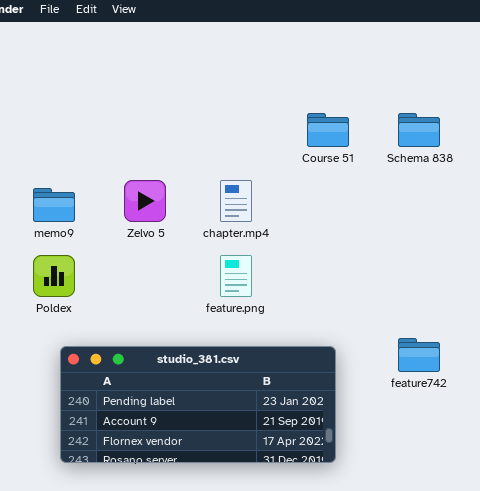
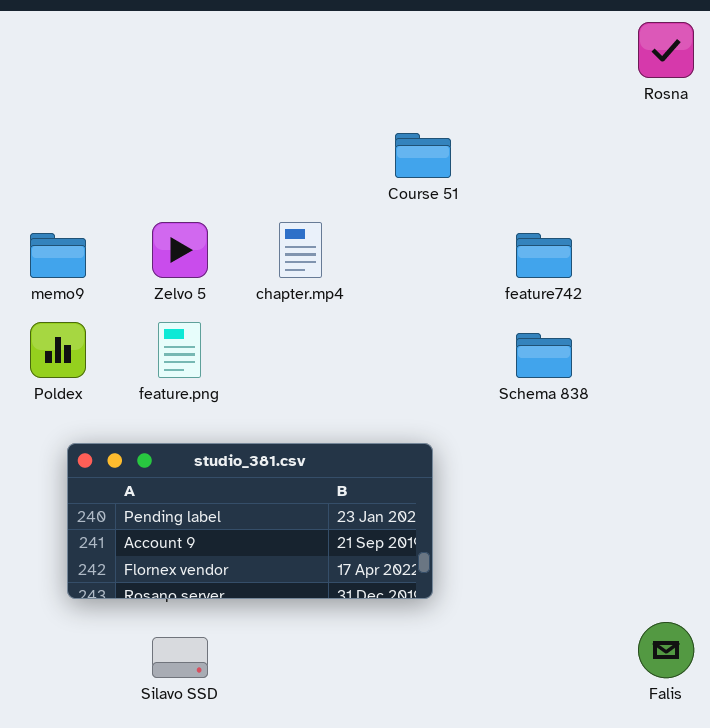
Schema 838: [398,113,440,147] -> [516,333,572,378], moved
feature.png: [220,255,252,297] -> [158,322,201,378], moved
feature742: [398,338,440,372] -> [516,233,572,278], moved

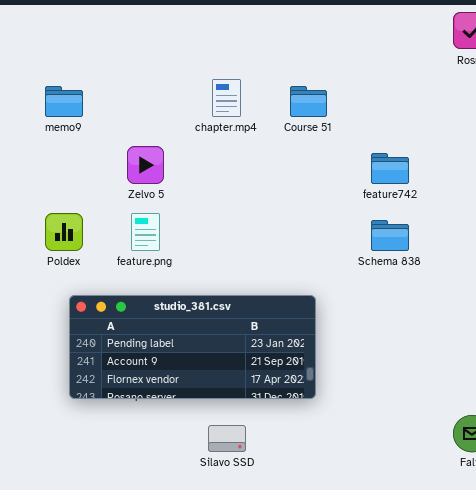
chapter.mp4: [279,222,322,278] -> [212,79,241,117], moved
memo9: [30,233,86,278] -> [45,86,83,117], moved
Silavo SSD: [152,637,208,678] -> [208,425,246,452], moved

